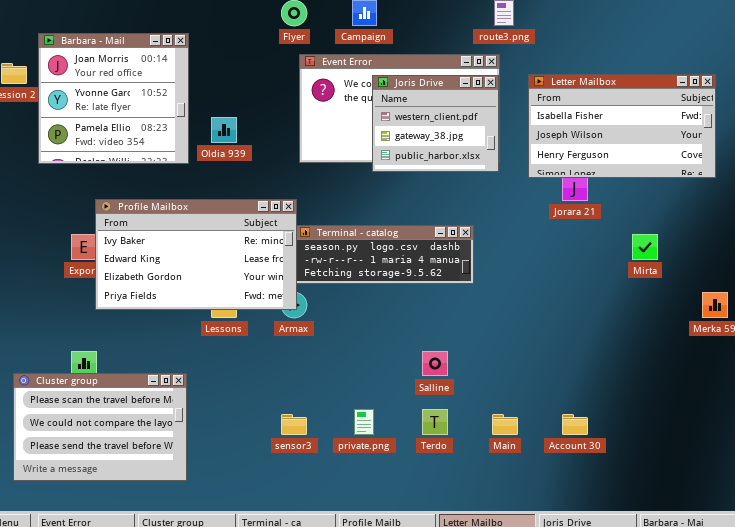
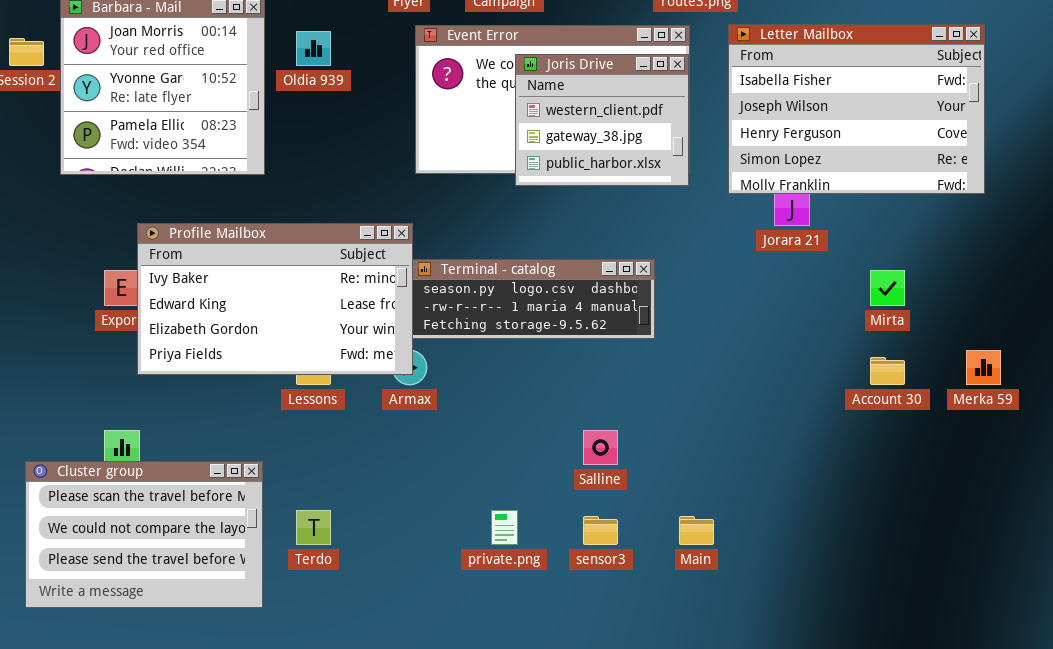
Letter Mailbox: [528,74,716,178] -> [728,24,985,194], resized
Oldia 939: [211,117,237,143] -> [296,31,331,66], moved
Terdo: [422,409,448,435] -> [296,510,331,545], moved
sensor3: [281,414,307,435] -> [583,516,618,545], moved
Account 30: [562,414,588,435] -> [870,357,905,385], moved

